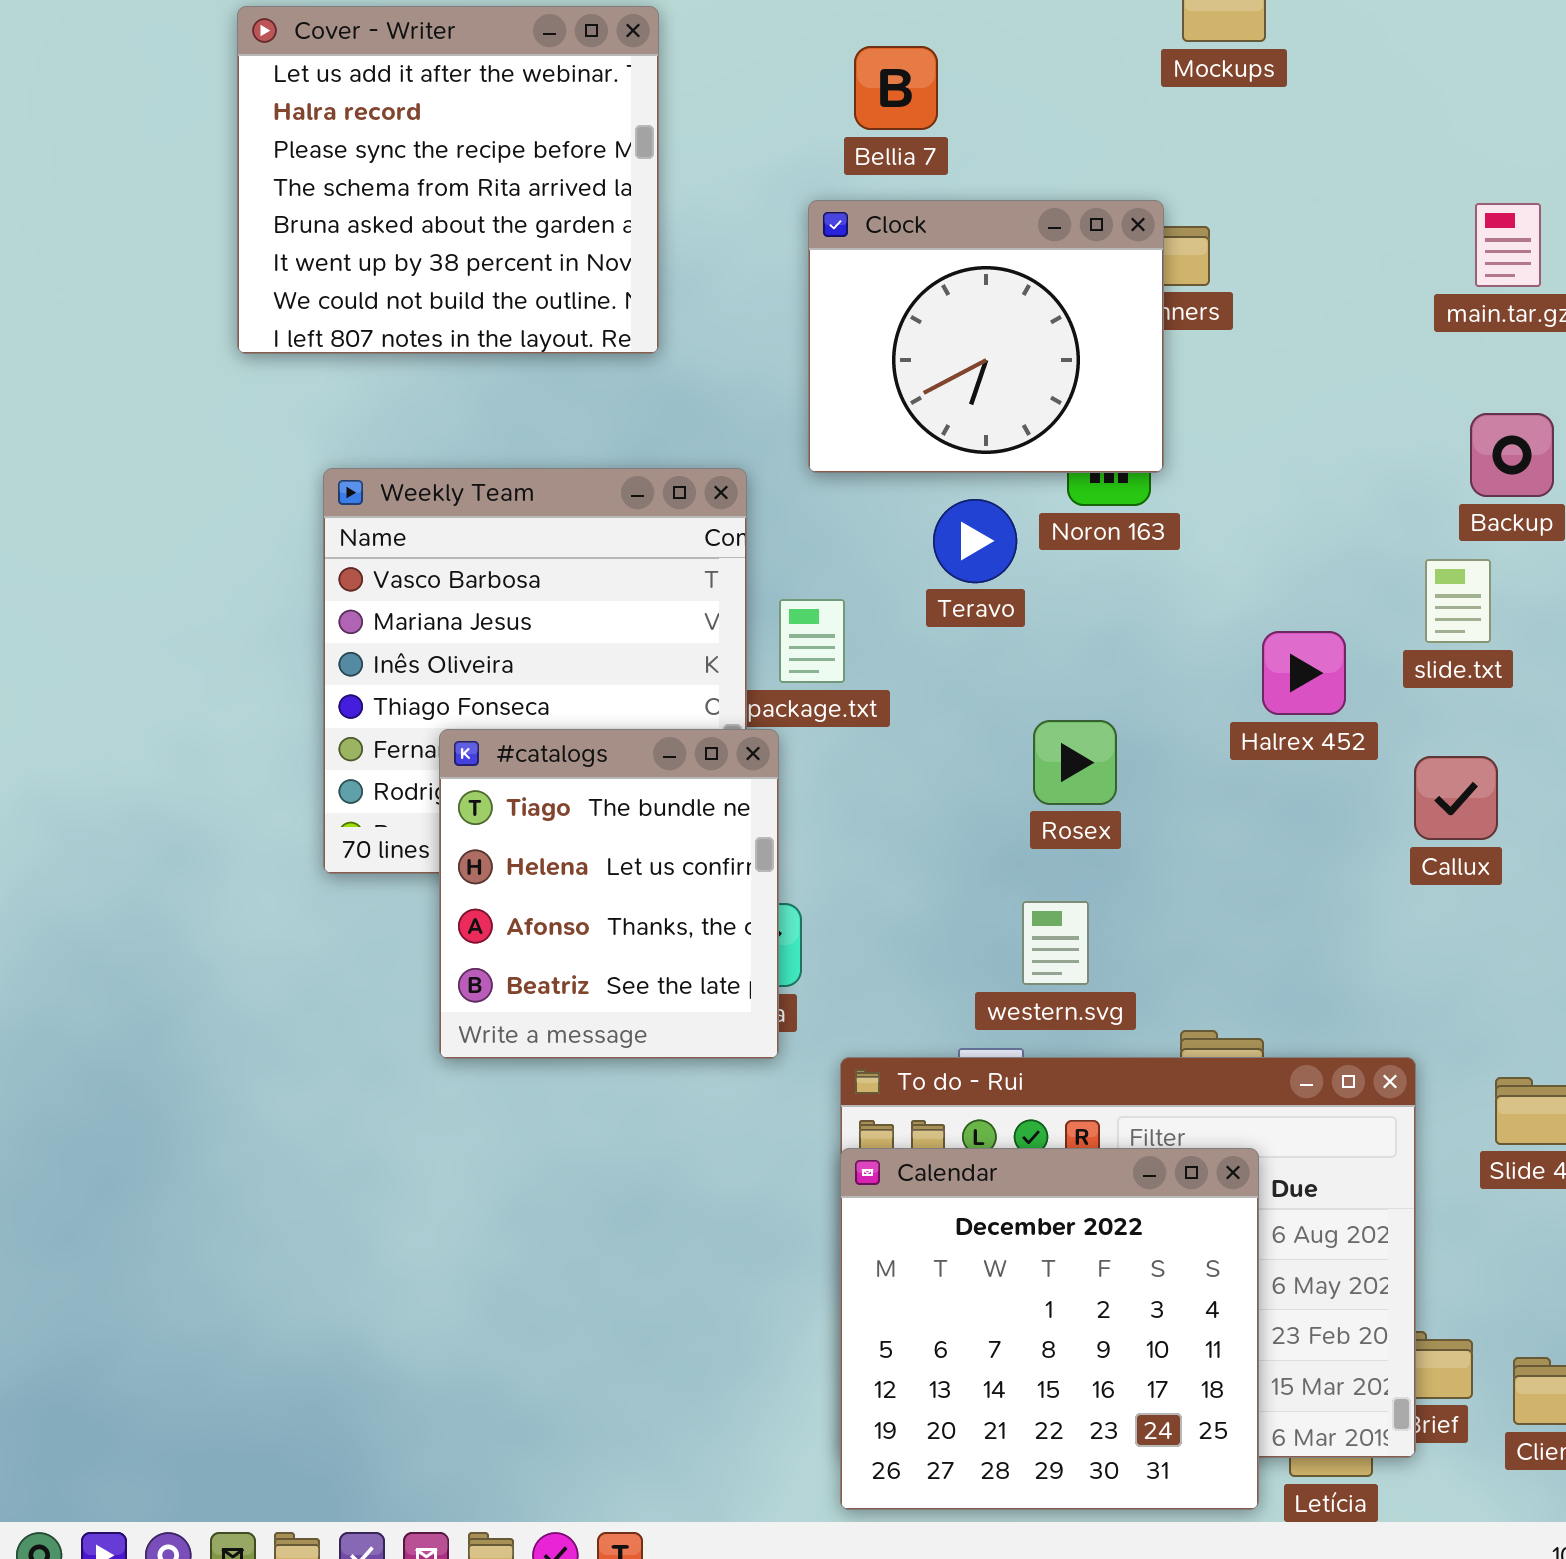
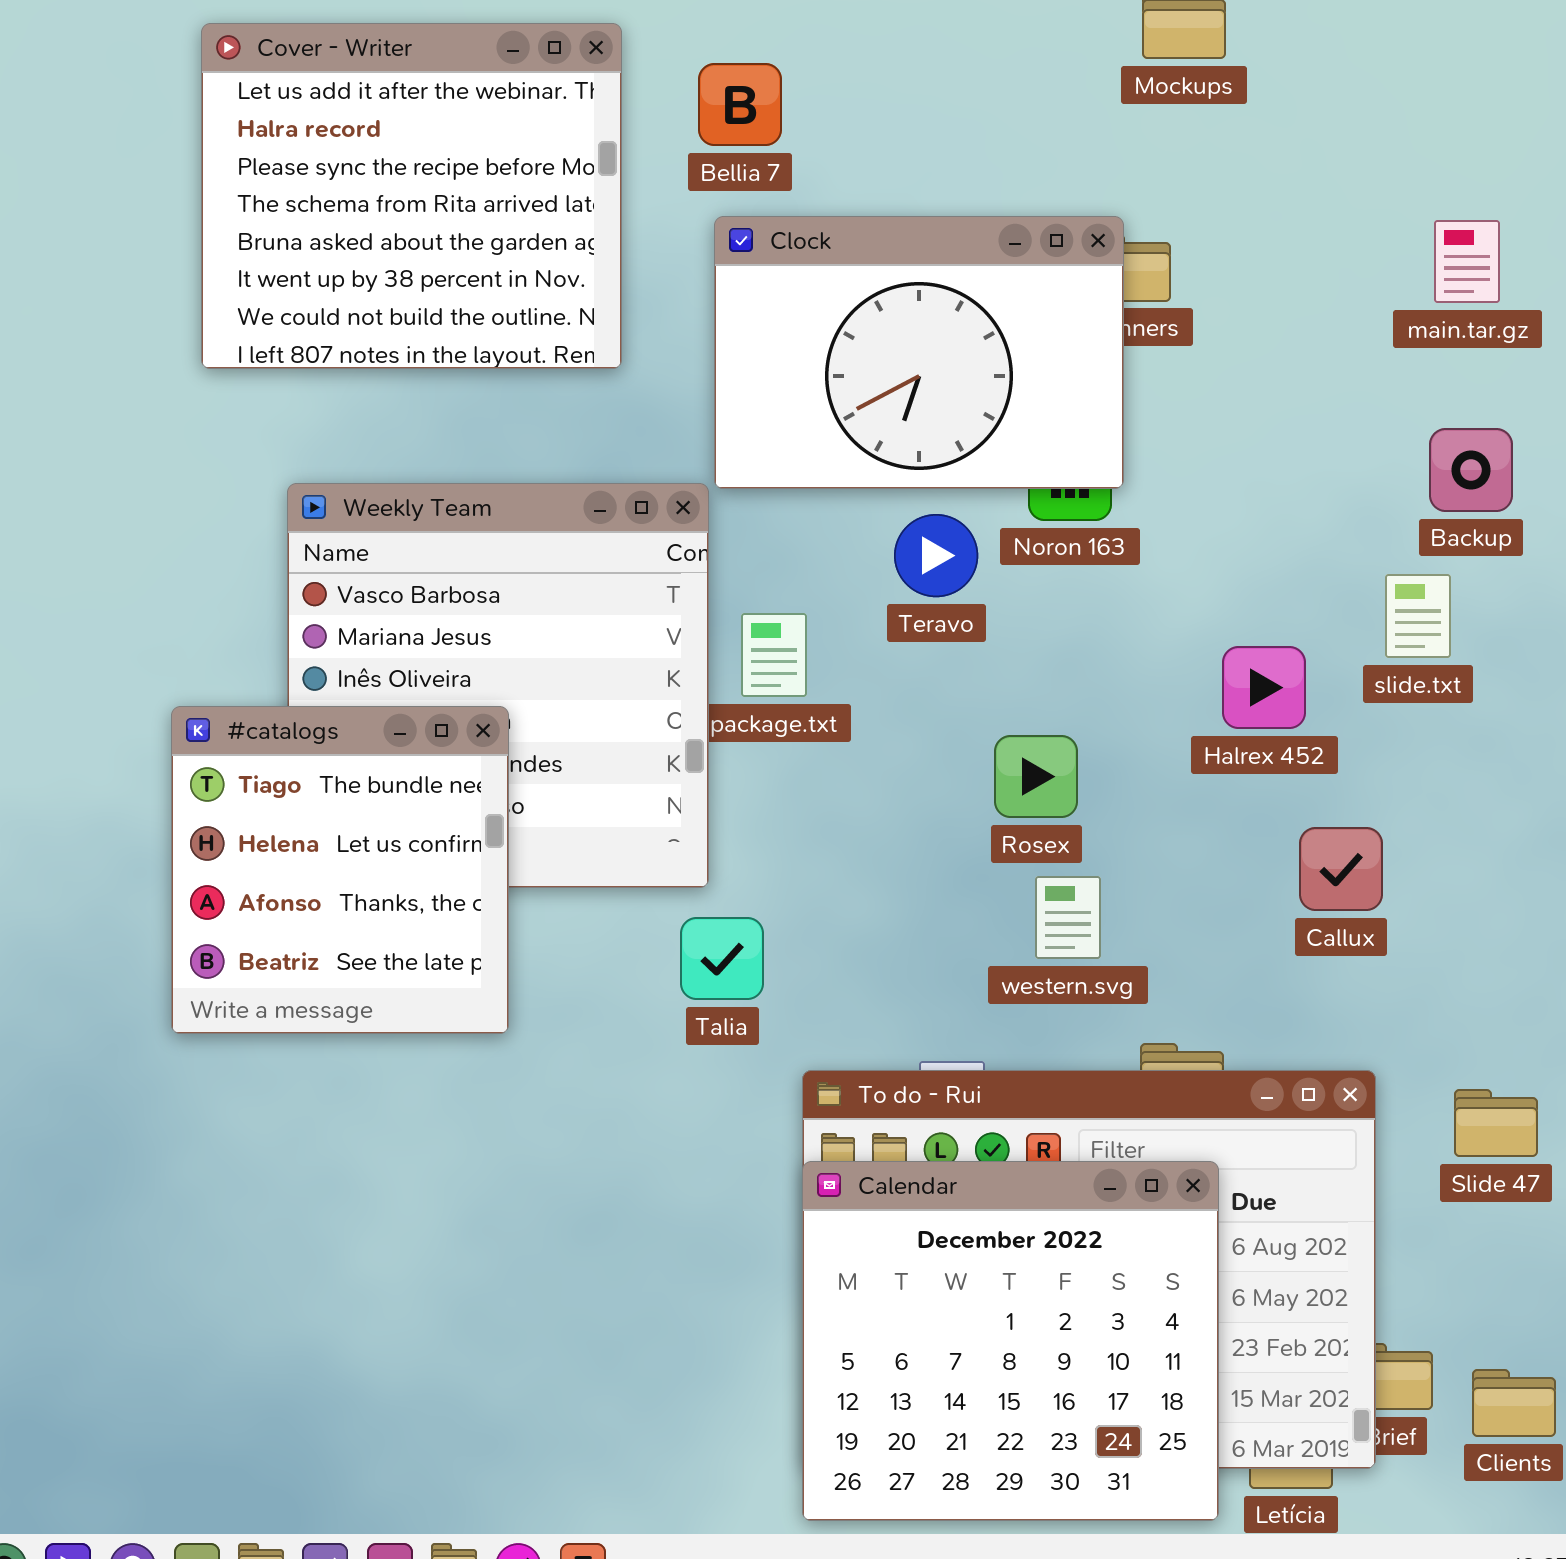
Bellia 7: [854,46,938,130] -> [698,63,782,146], moved
Clock: [808,200,1164,473] -> [714,216,1124,489], resized
#catalogs: [439,729,779,1059] -> [171,706,509,1034], moved
Callux: [1414,756,1498,840] -> [1299,827,1383,911], moved
western.svg: [1022,901,1089,985] -> [1035,876,1101,959], moved

